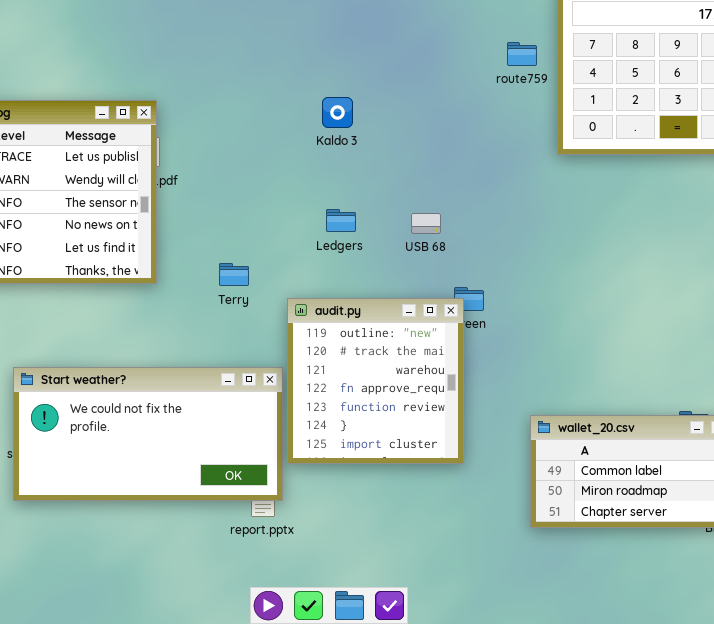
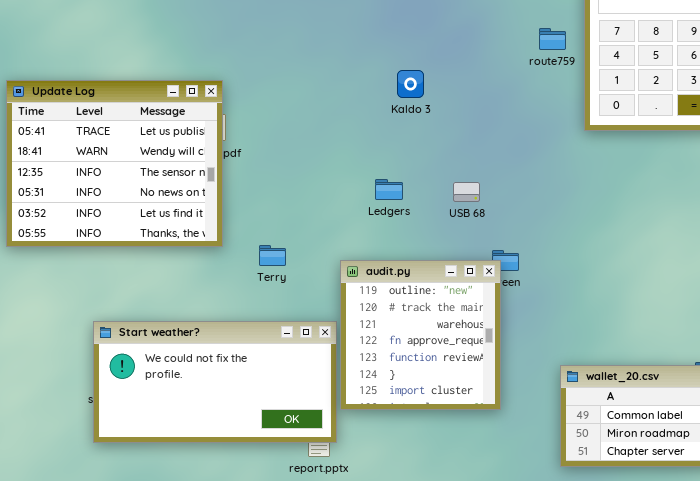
Kaldo 3: [322,97,353,128] -> [397,70,424,98], moved
Terry: [219,263,249,286] -> [259,245,286,266], moved

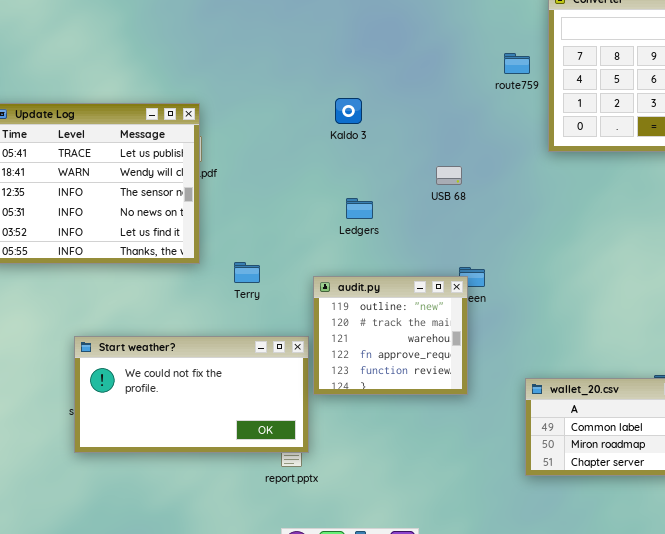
Kaldo 3: [397,70,424,98] -> [335,98,362,124], moved
USB 68: [453,182,480,202] -> [436,166,462,185], moved
audit.py: [340,260,501,410] -> [313,276,468,395], resized

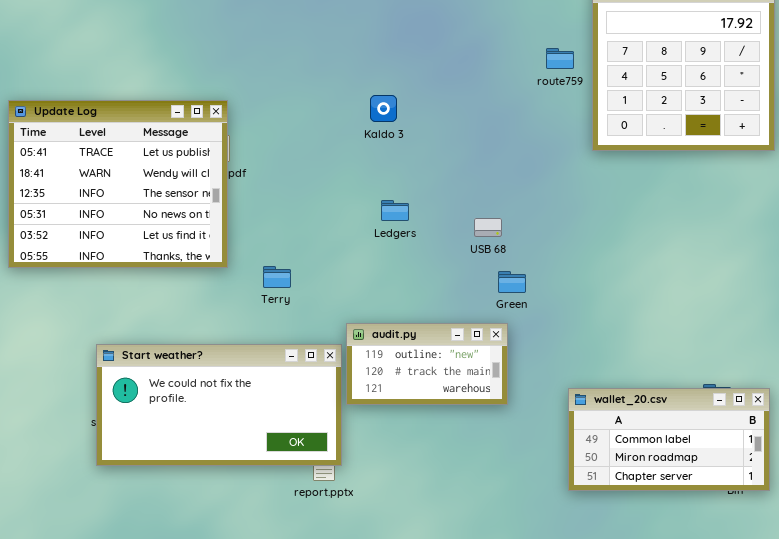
USB 68: [436,166,462,185] -> [474,218,502,237], moved
audit.py: [313,276,468,395] -> [346,323,508,405], resized

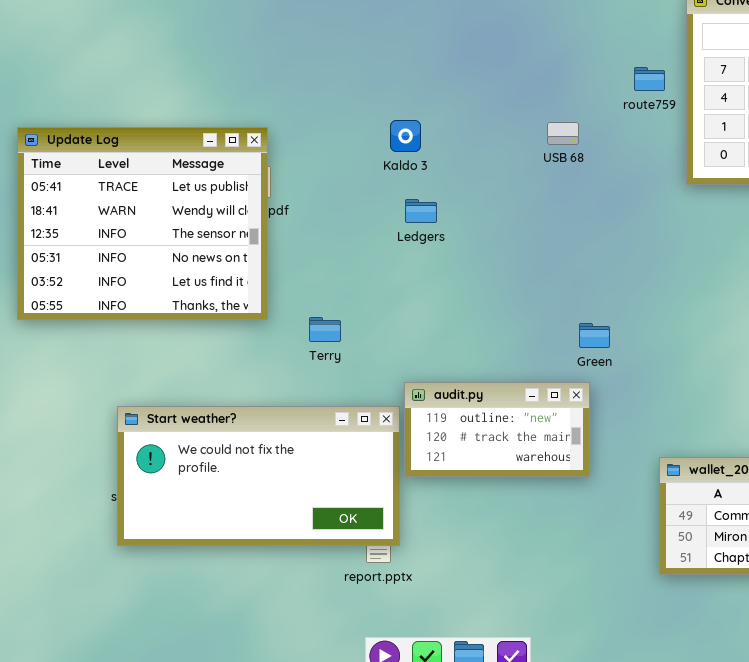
Kaldo 3: [370,95,397,122] -> [390,120,421,152], moved
Ledgers: [381,200,409,221] -> [405,199,437,223], moved
USB 68: [474,218,502,237] -> [547,122,579,145], moved

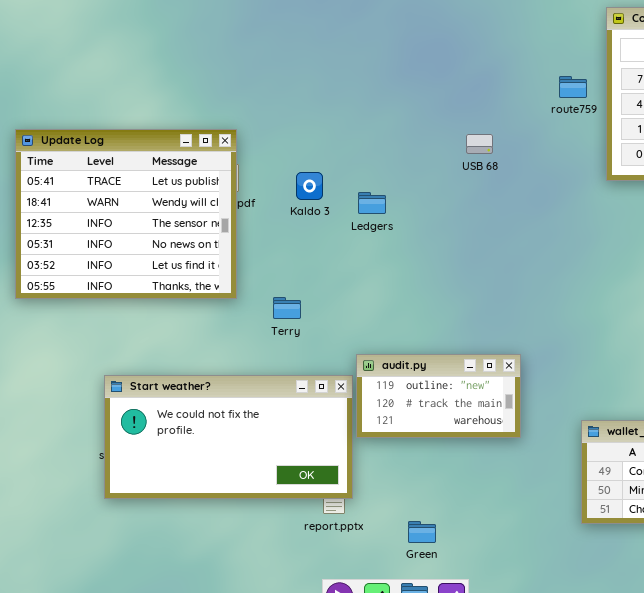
Kaldo 3: [390,120,421,152] -> [296,172,323,200], moved
USB 68: [547,122,579,145] -> [466,134,493,154], moved
Green: [579,323,610,348] -> [408,521,436,543], moved

